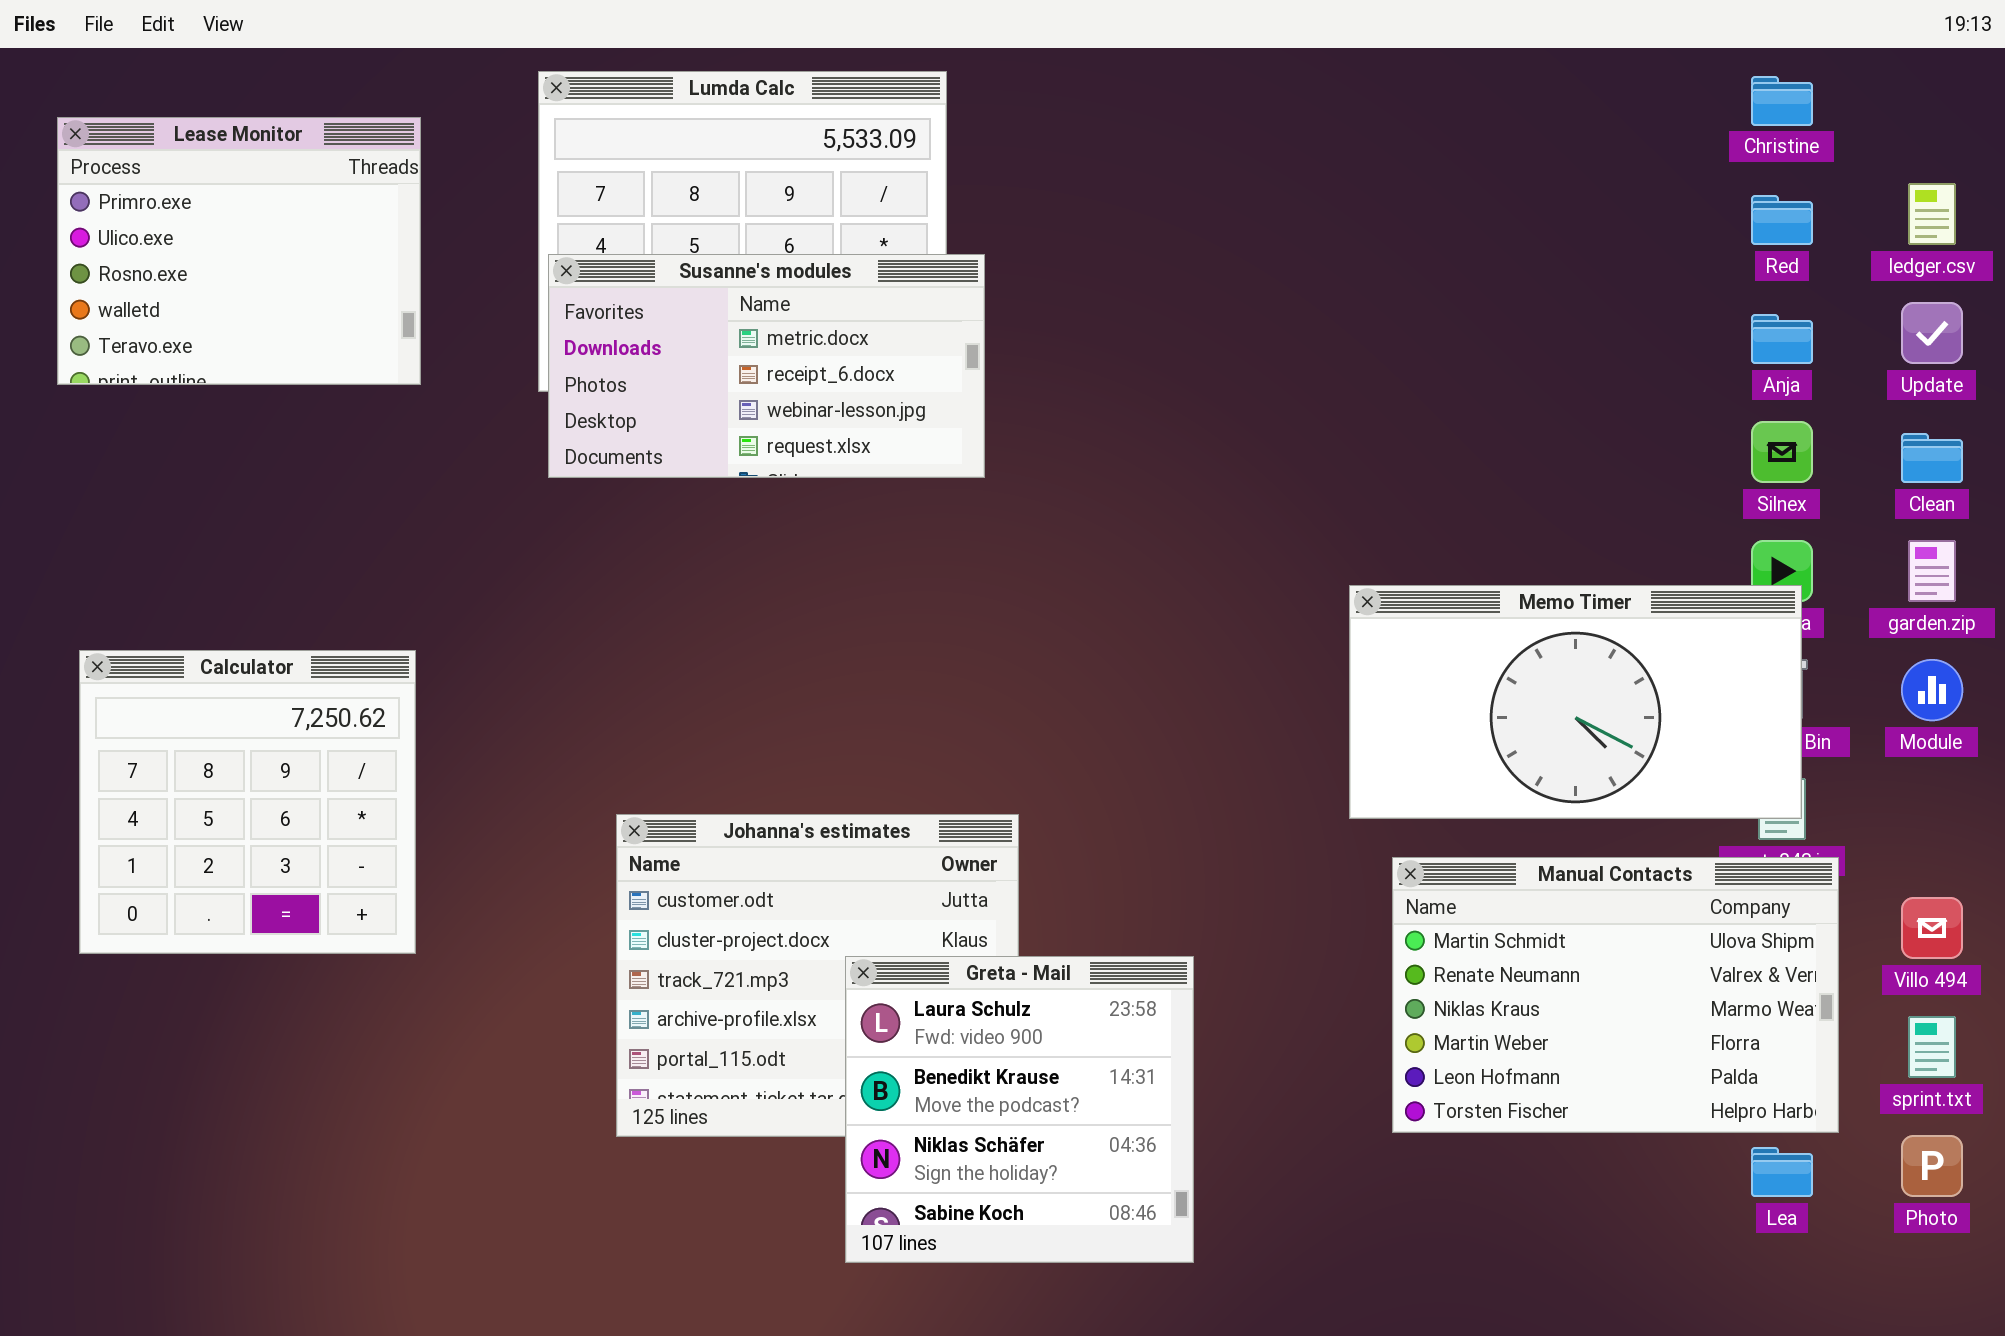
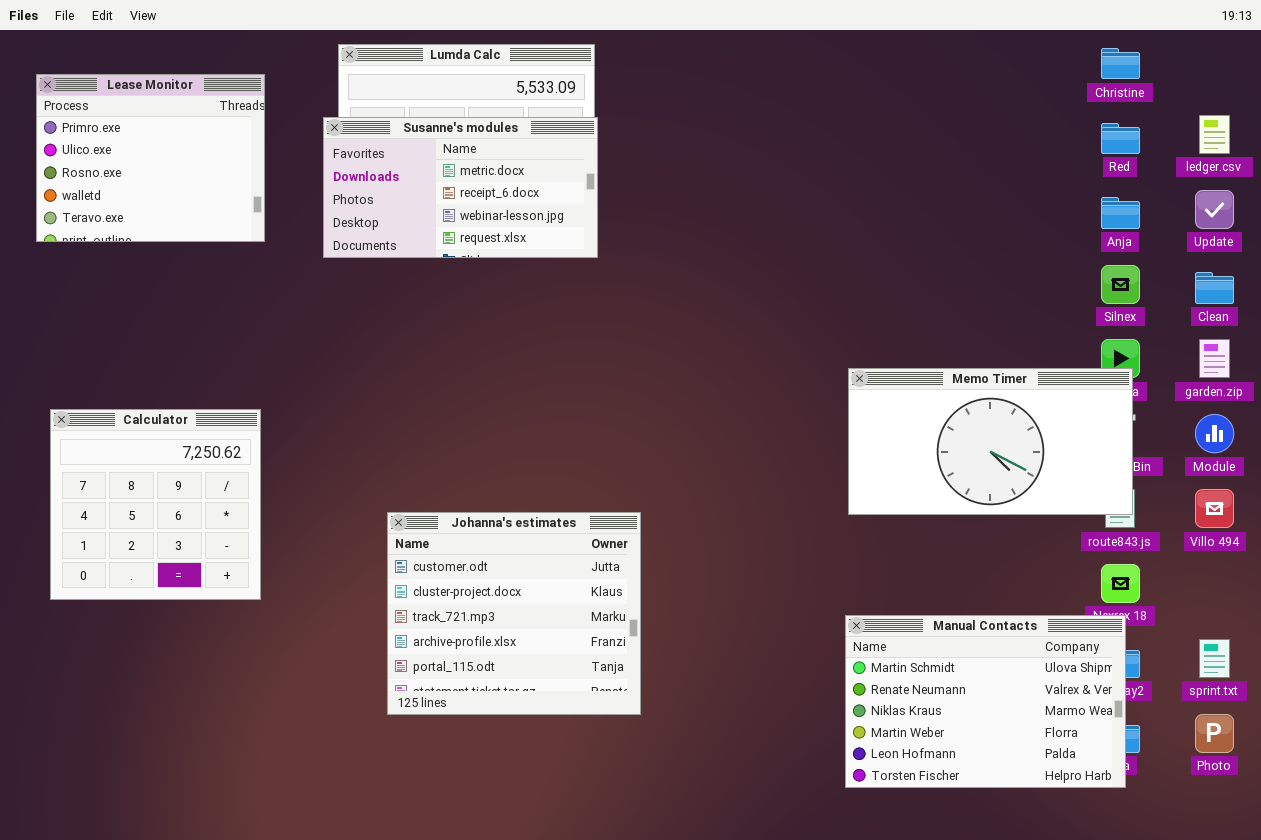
Susanne's modules: [548,254,985,478] -> [323,117,598,258], moved
Manual Contacts: [1392,857,1839,1133] -> [845,615,1126,788], moved
Villo 494: [1901,897,1963,959] -> [1195,489,1234,528], moved
Greta - Mail: [845,956,1194,1263] -> none, closed

